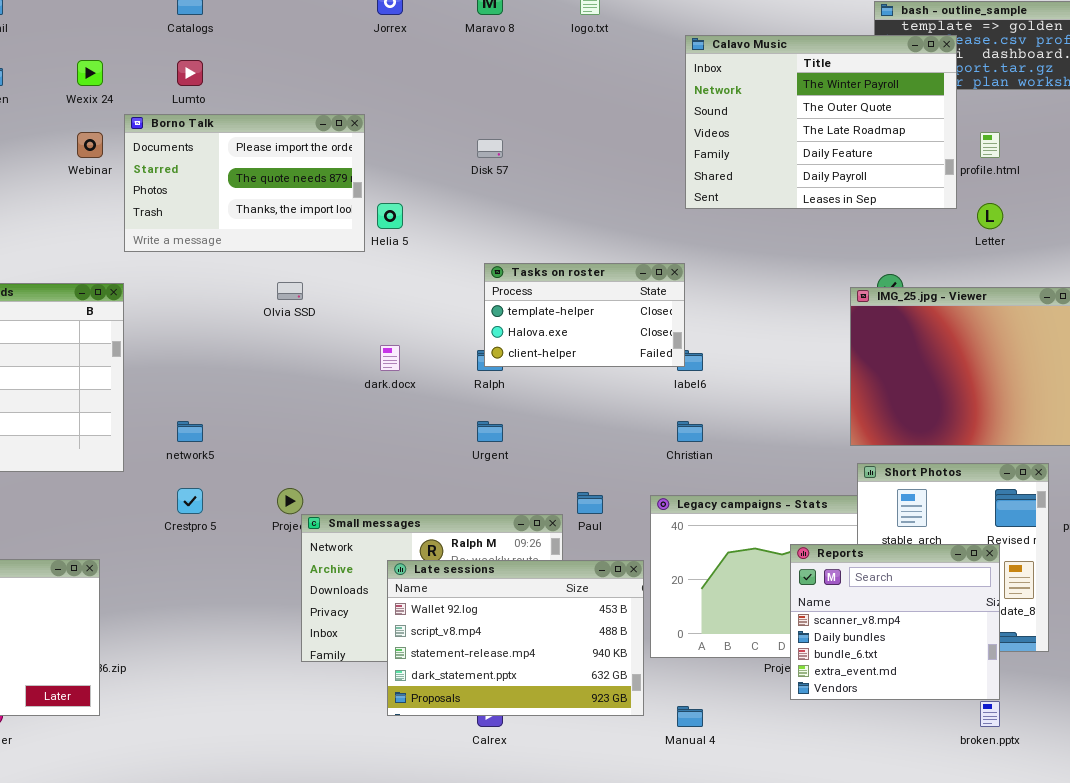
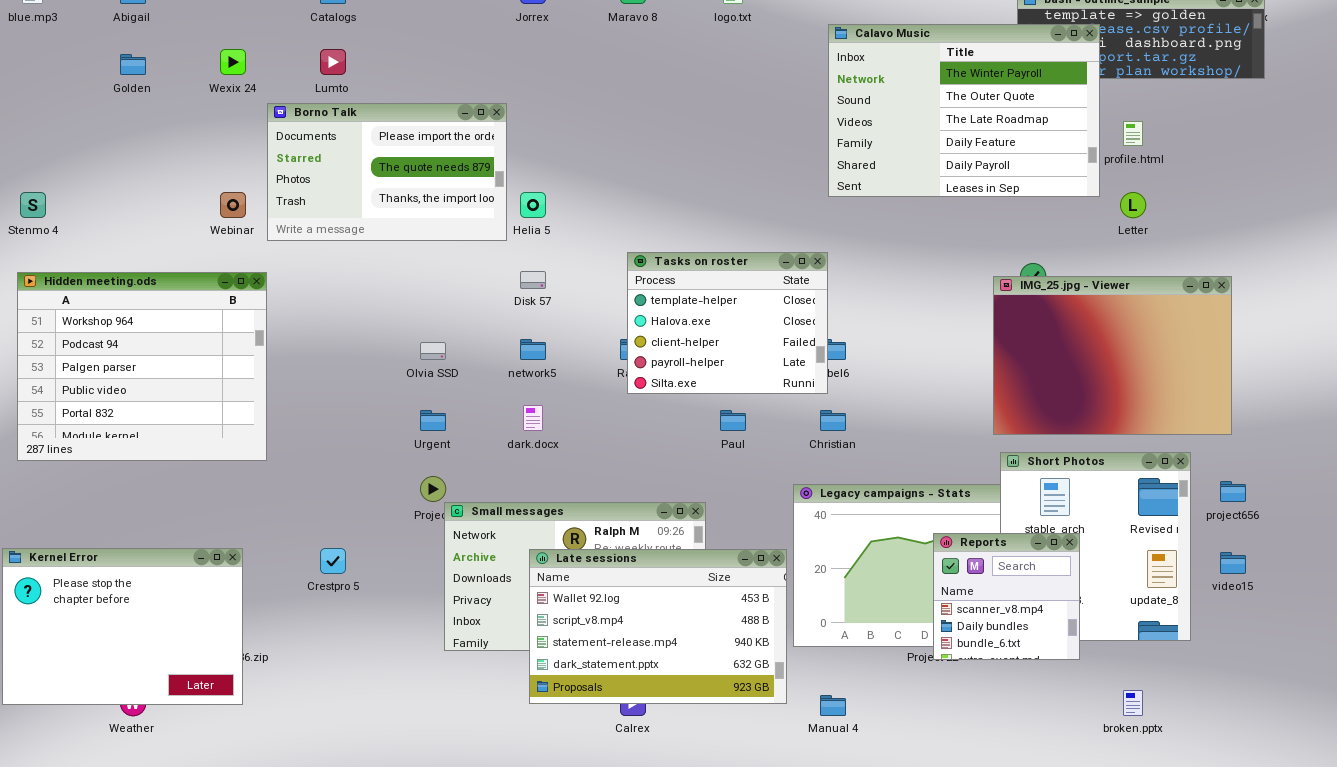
Webinar: [77,132,103,158] -> [220,192,246,218], moved
Disk 57: [477,139,503,158] -> [520,271,546,289], moved
Tasks on roster: [484,263,685,367] -> [627,252,828,394], resized
Olvia SSD: [277,282,303,300] -> [420,342,446,360], moved
dark.docx: [380,345,400,371] -> [523,405,543,431], moved
network5: [177,421,203,442] -> [520,339,546,360], moved
Urgent: [477,421,503,442] -> [420,410,446,431], moved
Crestpro 5: [177,488,203,514] -> [320,548,346,574], moved
Paul: [577,492,603,514] -> [720,410,746,431], moved
Reports: [790,544,1000,700] -> [933,533,1080,660], resized

